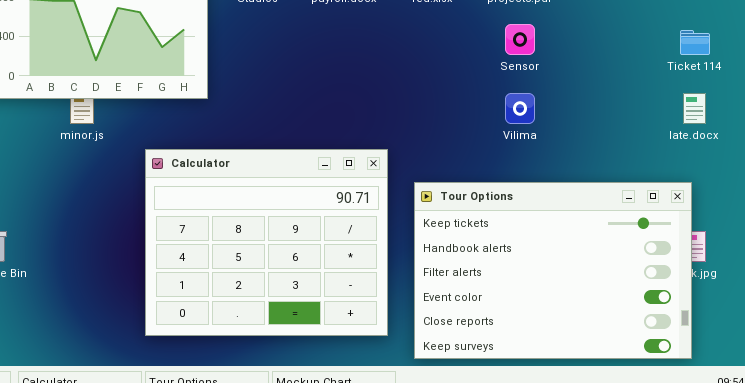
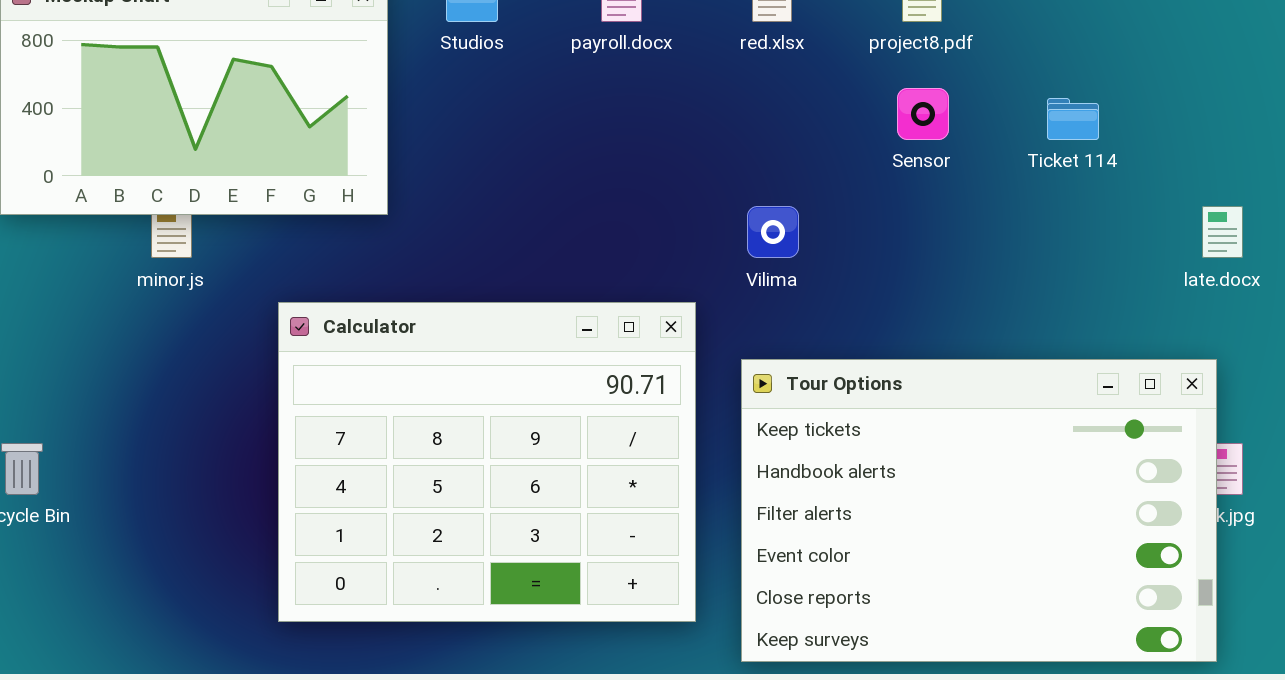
Ticket 114: [680,30,710,55] -> [1047,98,1099,140], moved
Vilima: [505,93,535,124] -> [747,206,799,258], moved

